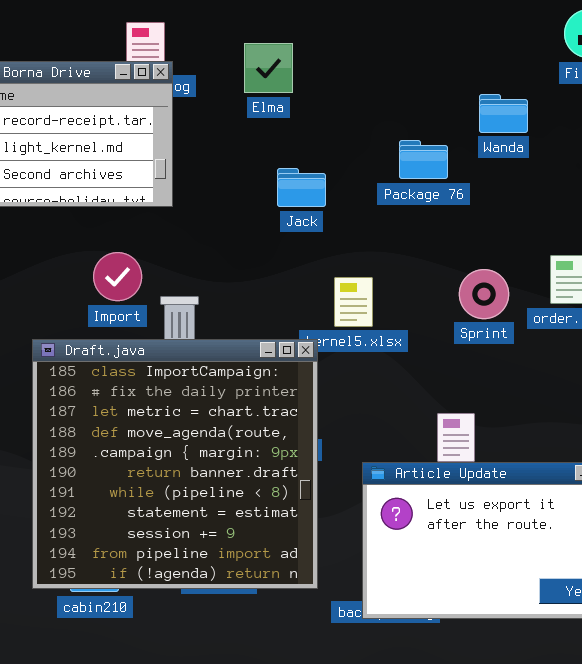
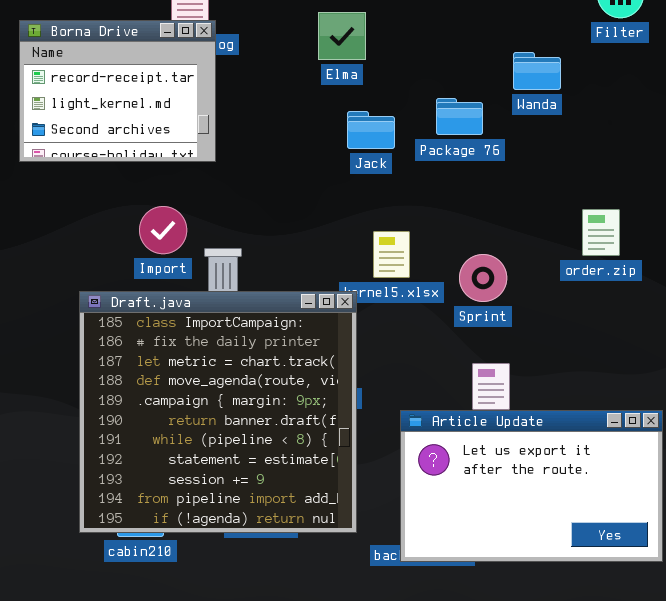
Elma: [244,43,293,93] -> [318,12,366,60], moved
Jack: [277,168,326,207] -> [347,111,395,149], moved
Sprint: [459,269,509,319] -> [459,254,507,302], moved

